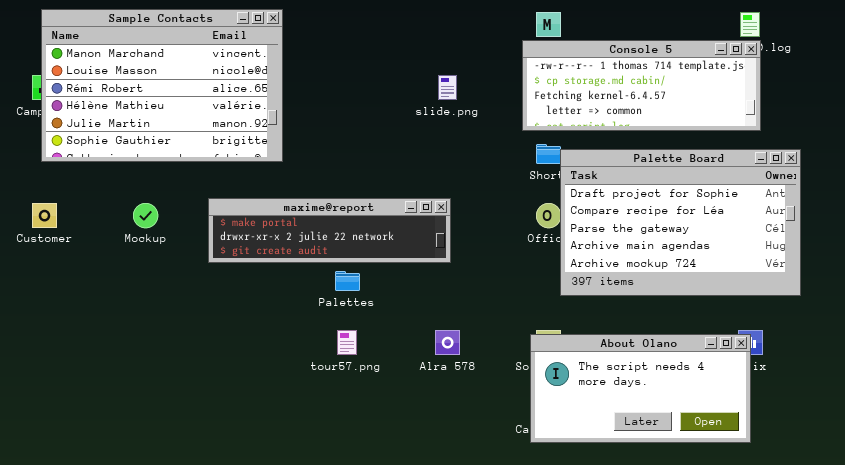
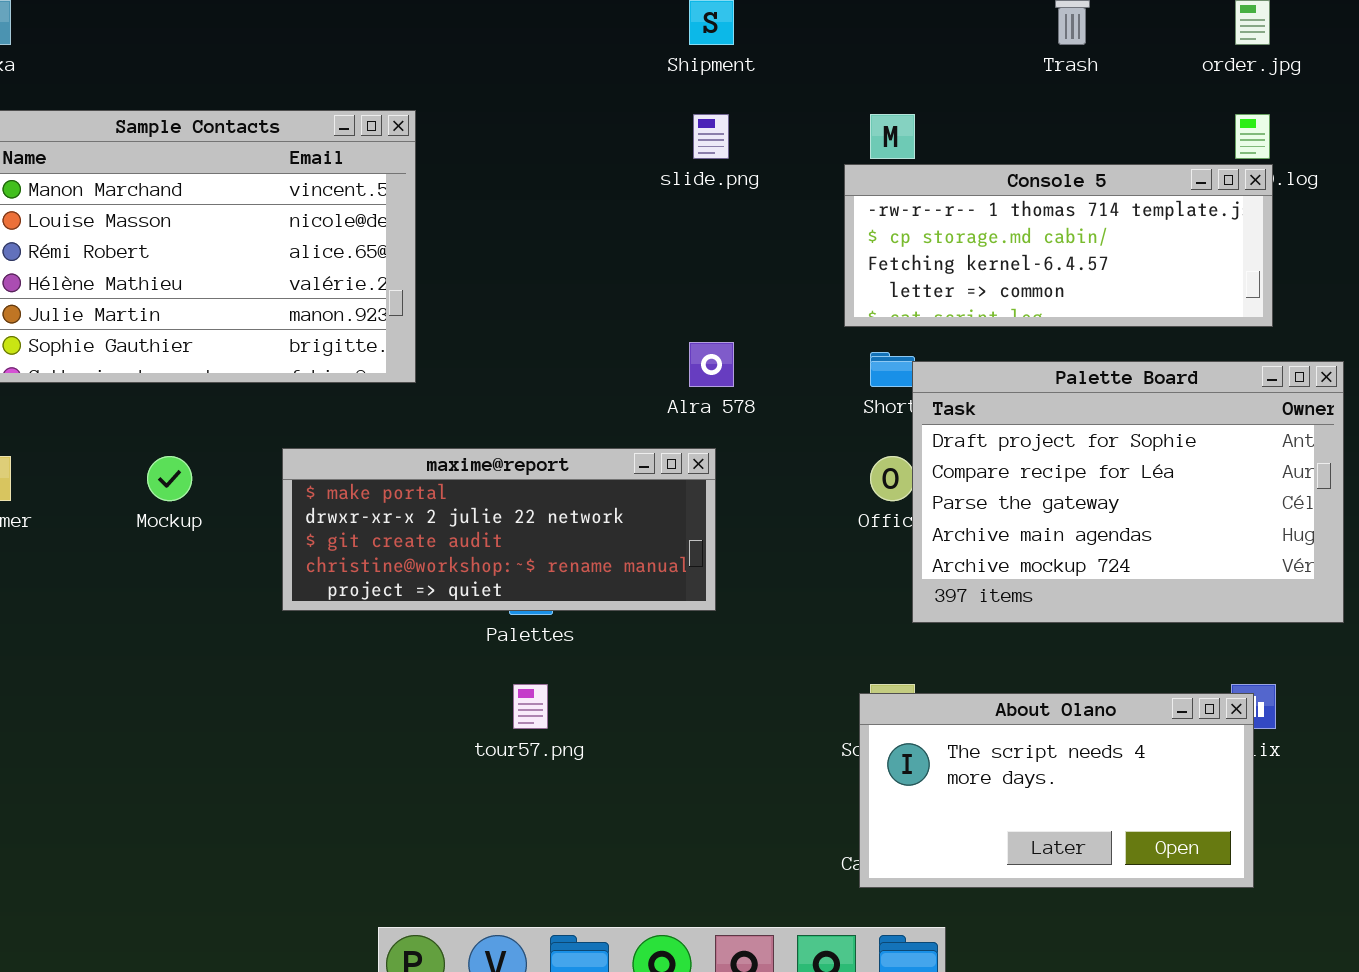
slide.png: [438,75,457,100] -> [693,114,729,159], moved
maxime@report: [208,198,451,263] -> [282,448,716,611], resized
Alra 578: [435,330,460,355] -> [689,342,734,387], moved

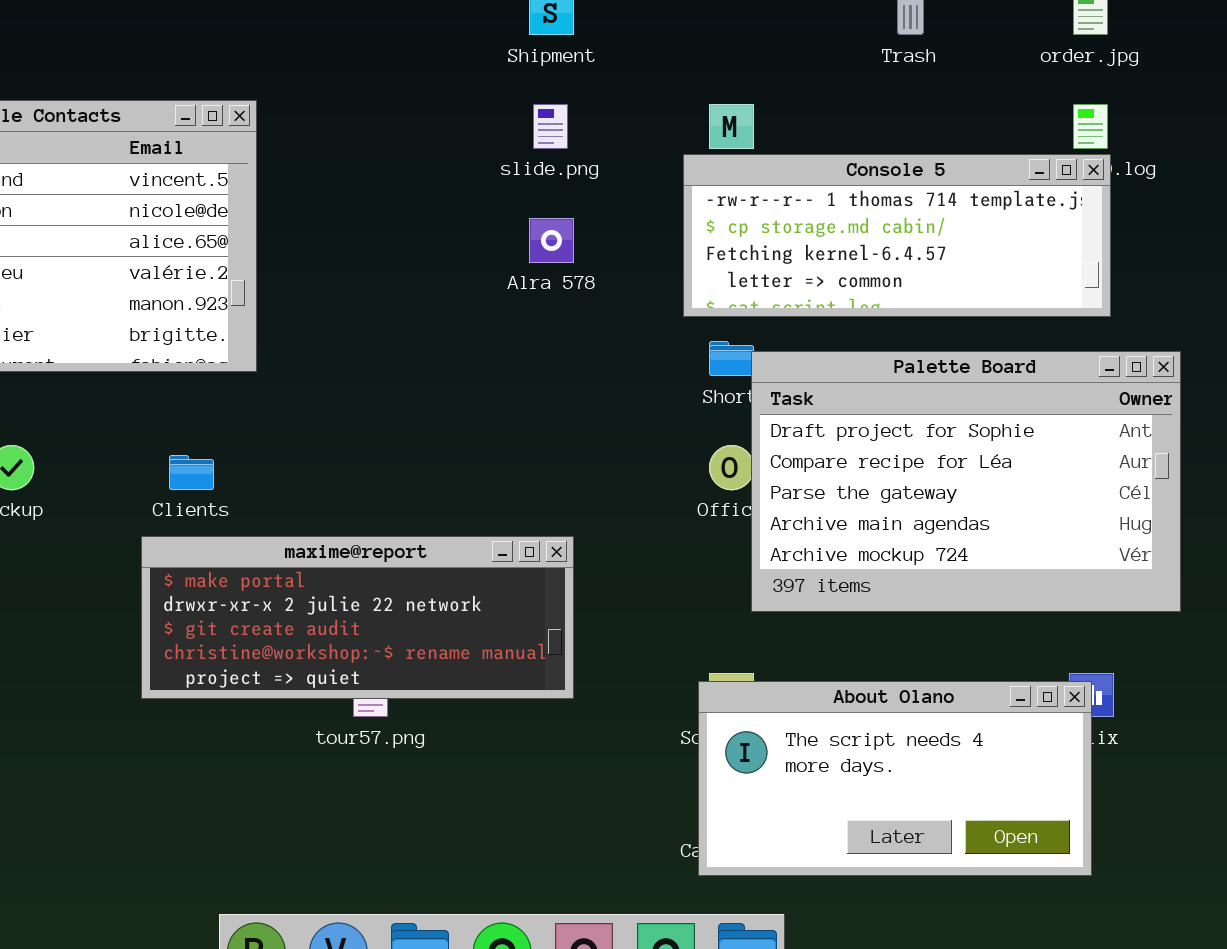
Alra 578: [689,342,734,387] -> [529,218,574,263], moved
maxime@report: [282,448,716,611] -> [141,536,574,699], moved

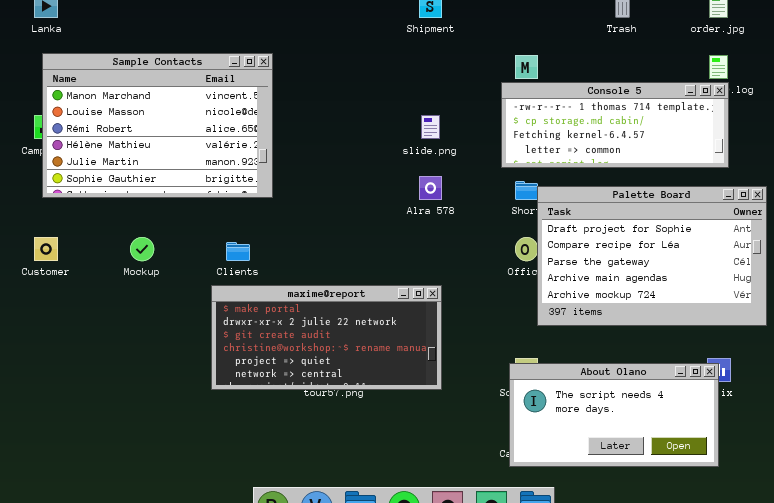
slide.png: [533,104,568,149] -> [421,115,440,139], moved
Alra 578: [529,218,574,263] -> [419,176,442,200], moved
maxime@report: [141,536,574,699] -> [211,285,442,390], resized

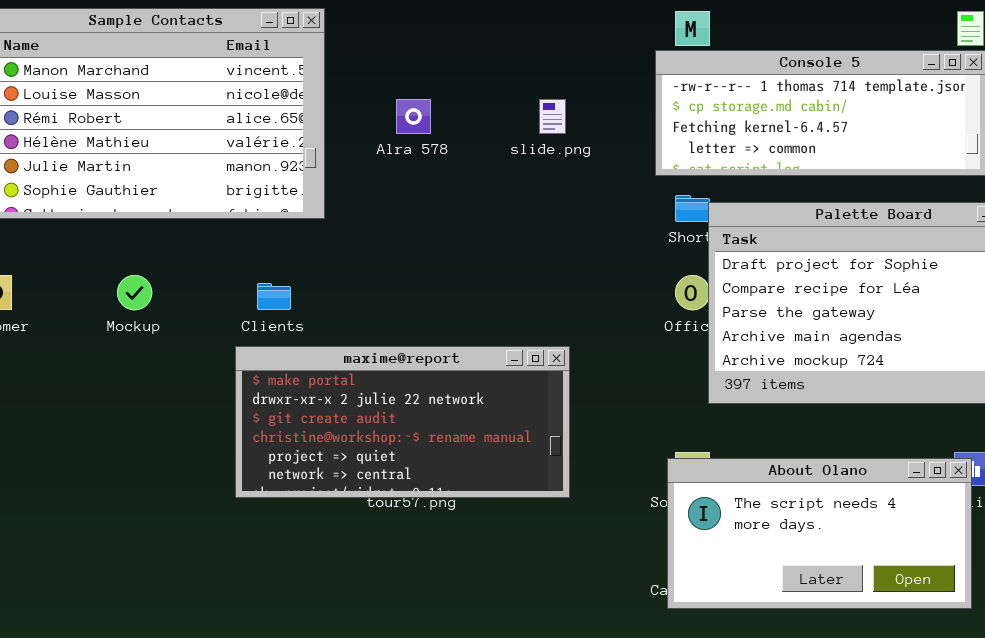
Alra 578: [419,176,442,200] -> [396,99,431,134], moved

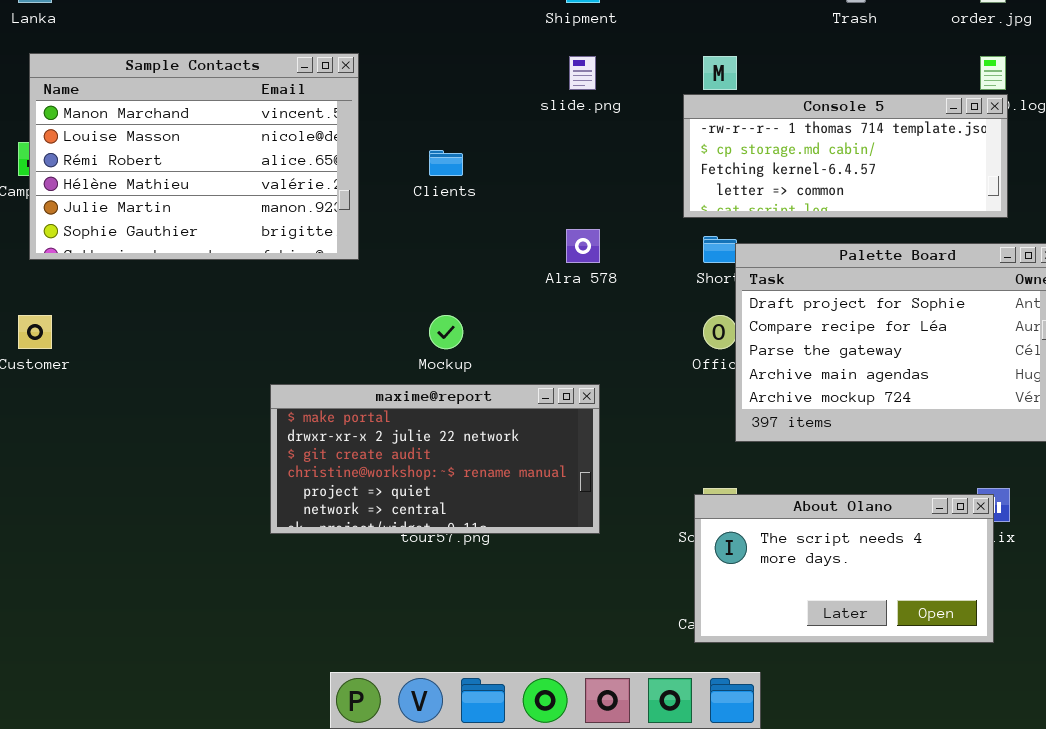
Alra 578: [396,99,431,134] -> [566,229,600,263], moved
slide.png: [539,99,566,134] -> [569,56,596,90], moved
Mockup: [117,275,152,310] -> [429,315,463,349], moved
Clients: [257,283,291,310] -> [429,150,463,176], moved

